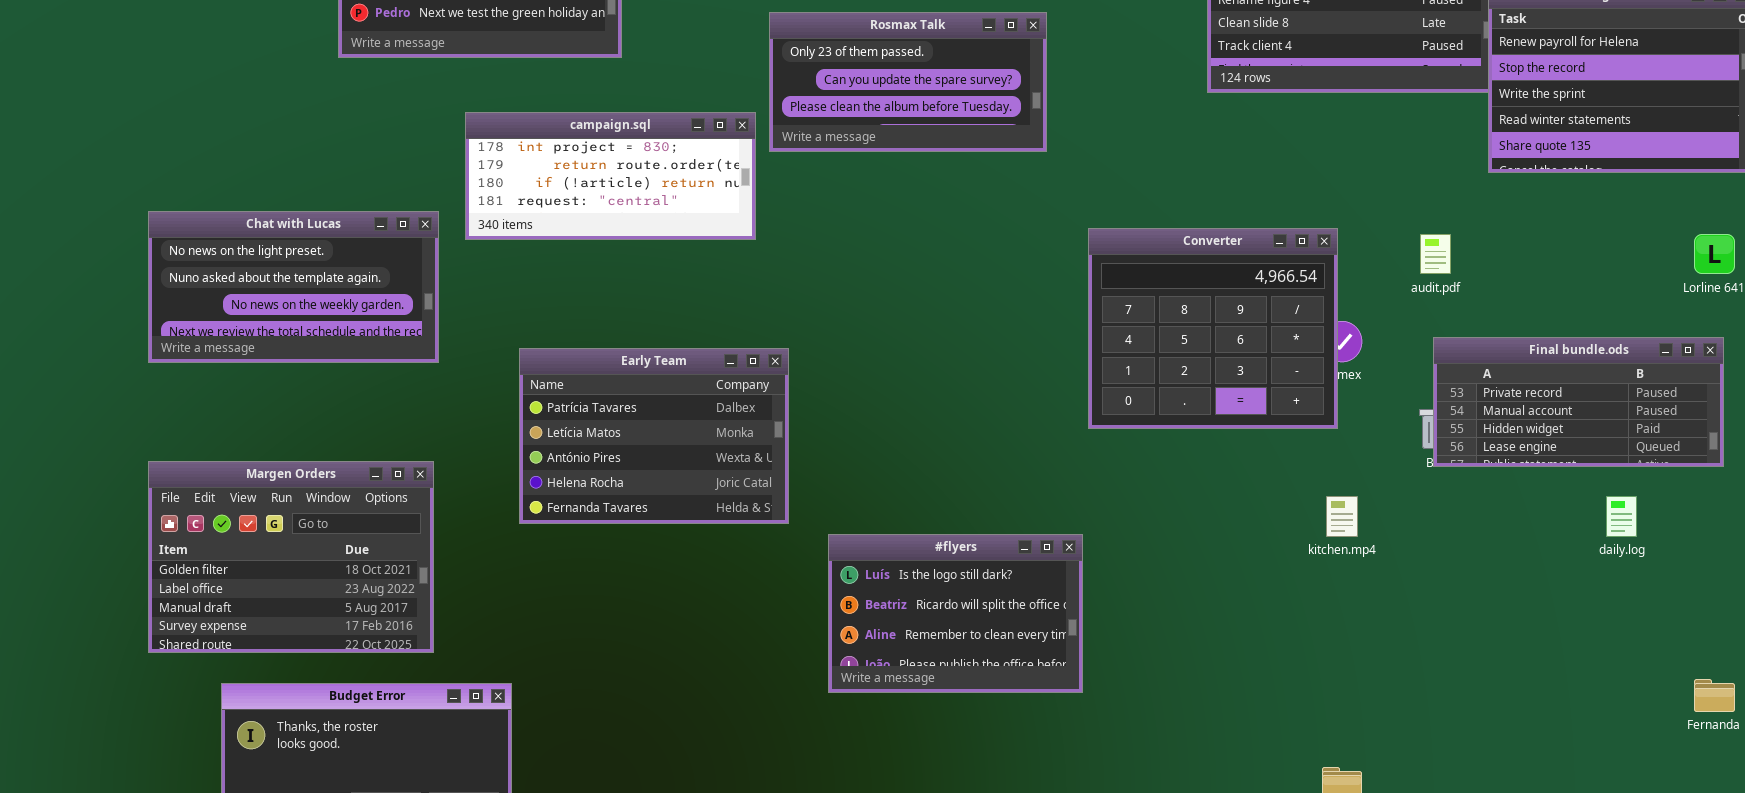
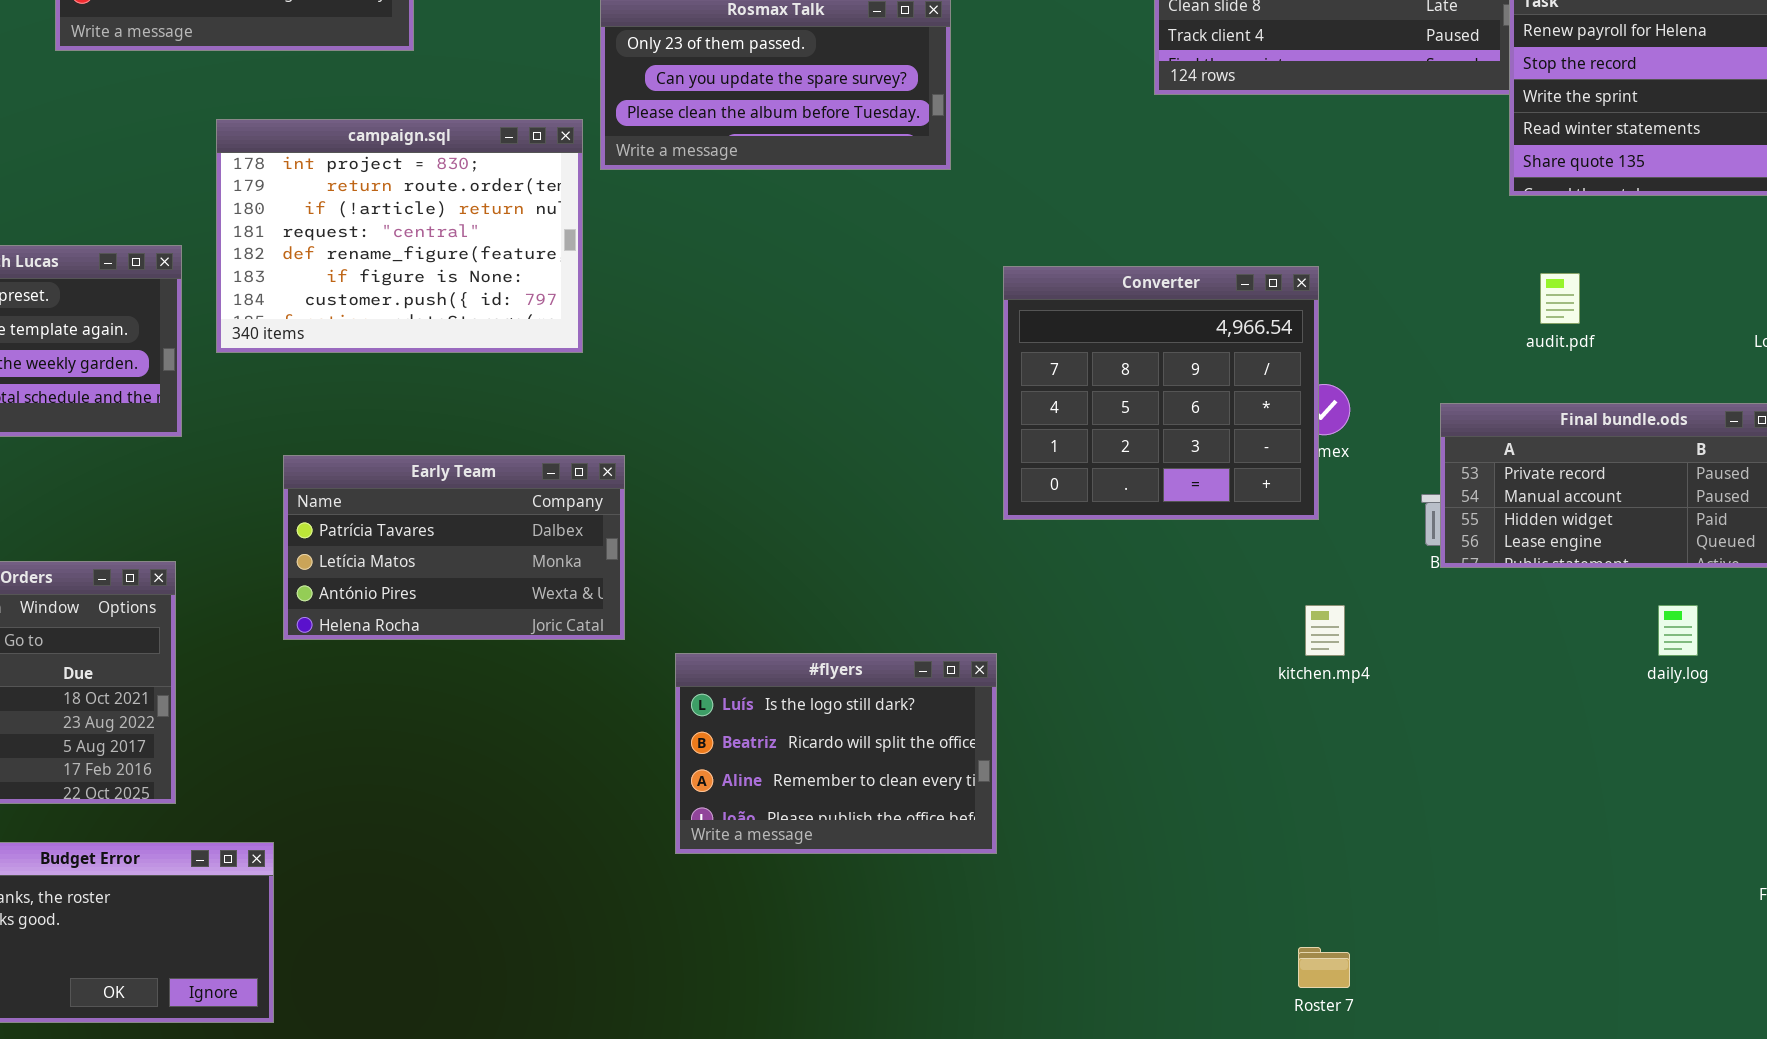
campaign.sql: [465,112,756,240] -> [216,119,583,353], resized
audit.pdf: [1420,234,1451,274] -> [1540,273,1580,324], moved
Early Team: [519,348,789,524] -> [283,455,625,640], resized

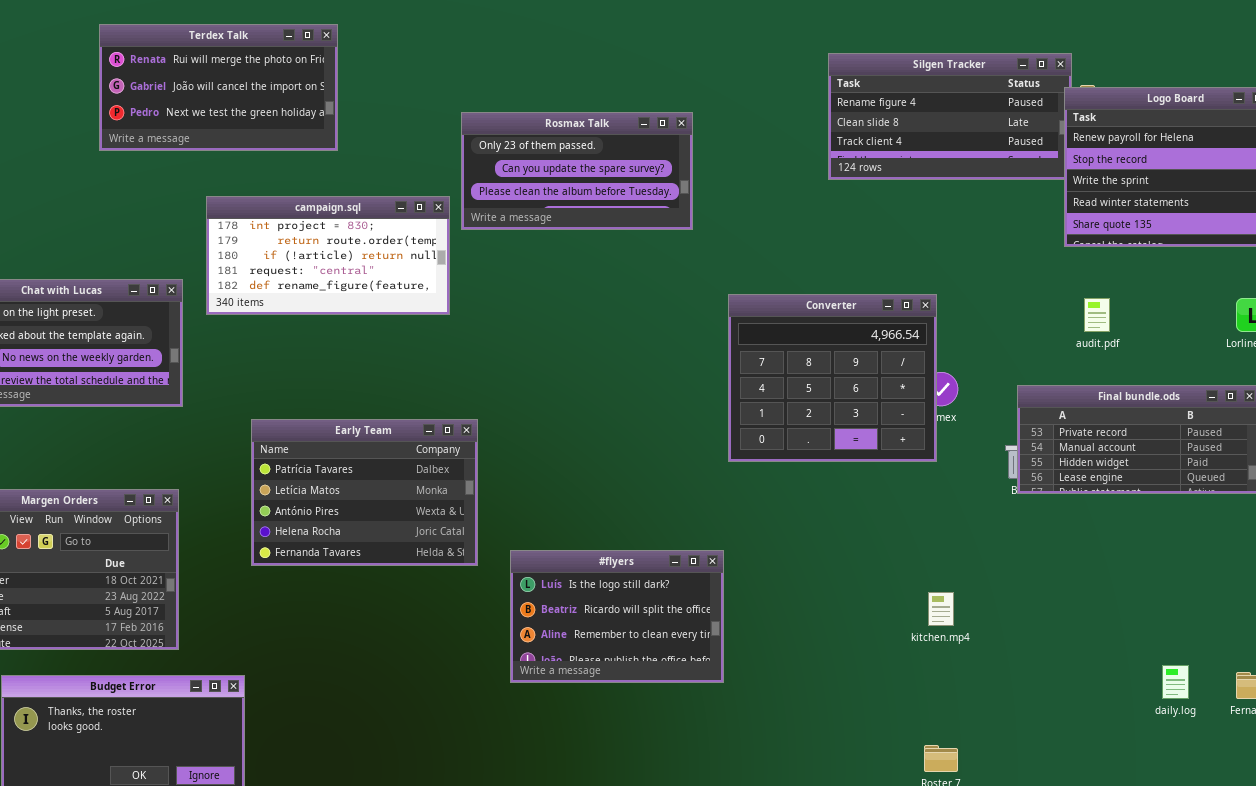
campaign.sql: [216,119,583,353] -> [206,196,450,315], resized
Early Team: [283,455,625,640] -> [251,419,478,566], resized
kitchen.mp4: [1305,605,1345,656] -> [928,592,954,626], moved
daily.log: [1658,605,1698,656] -> [1162,665,1189,699], moved

